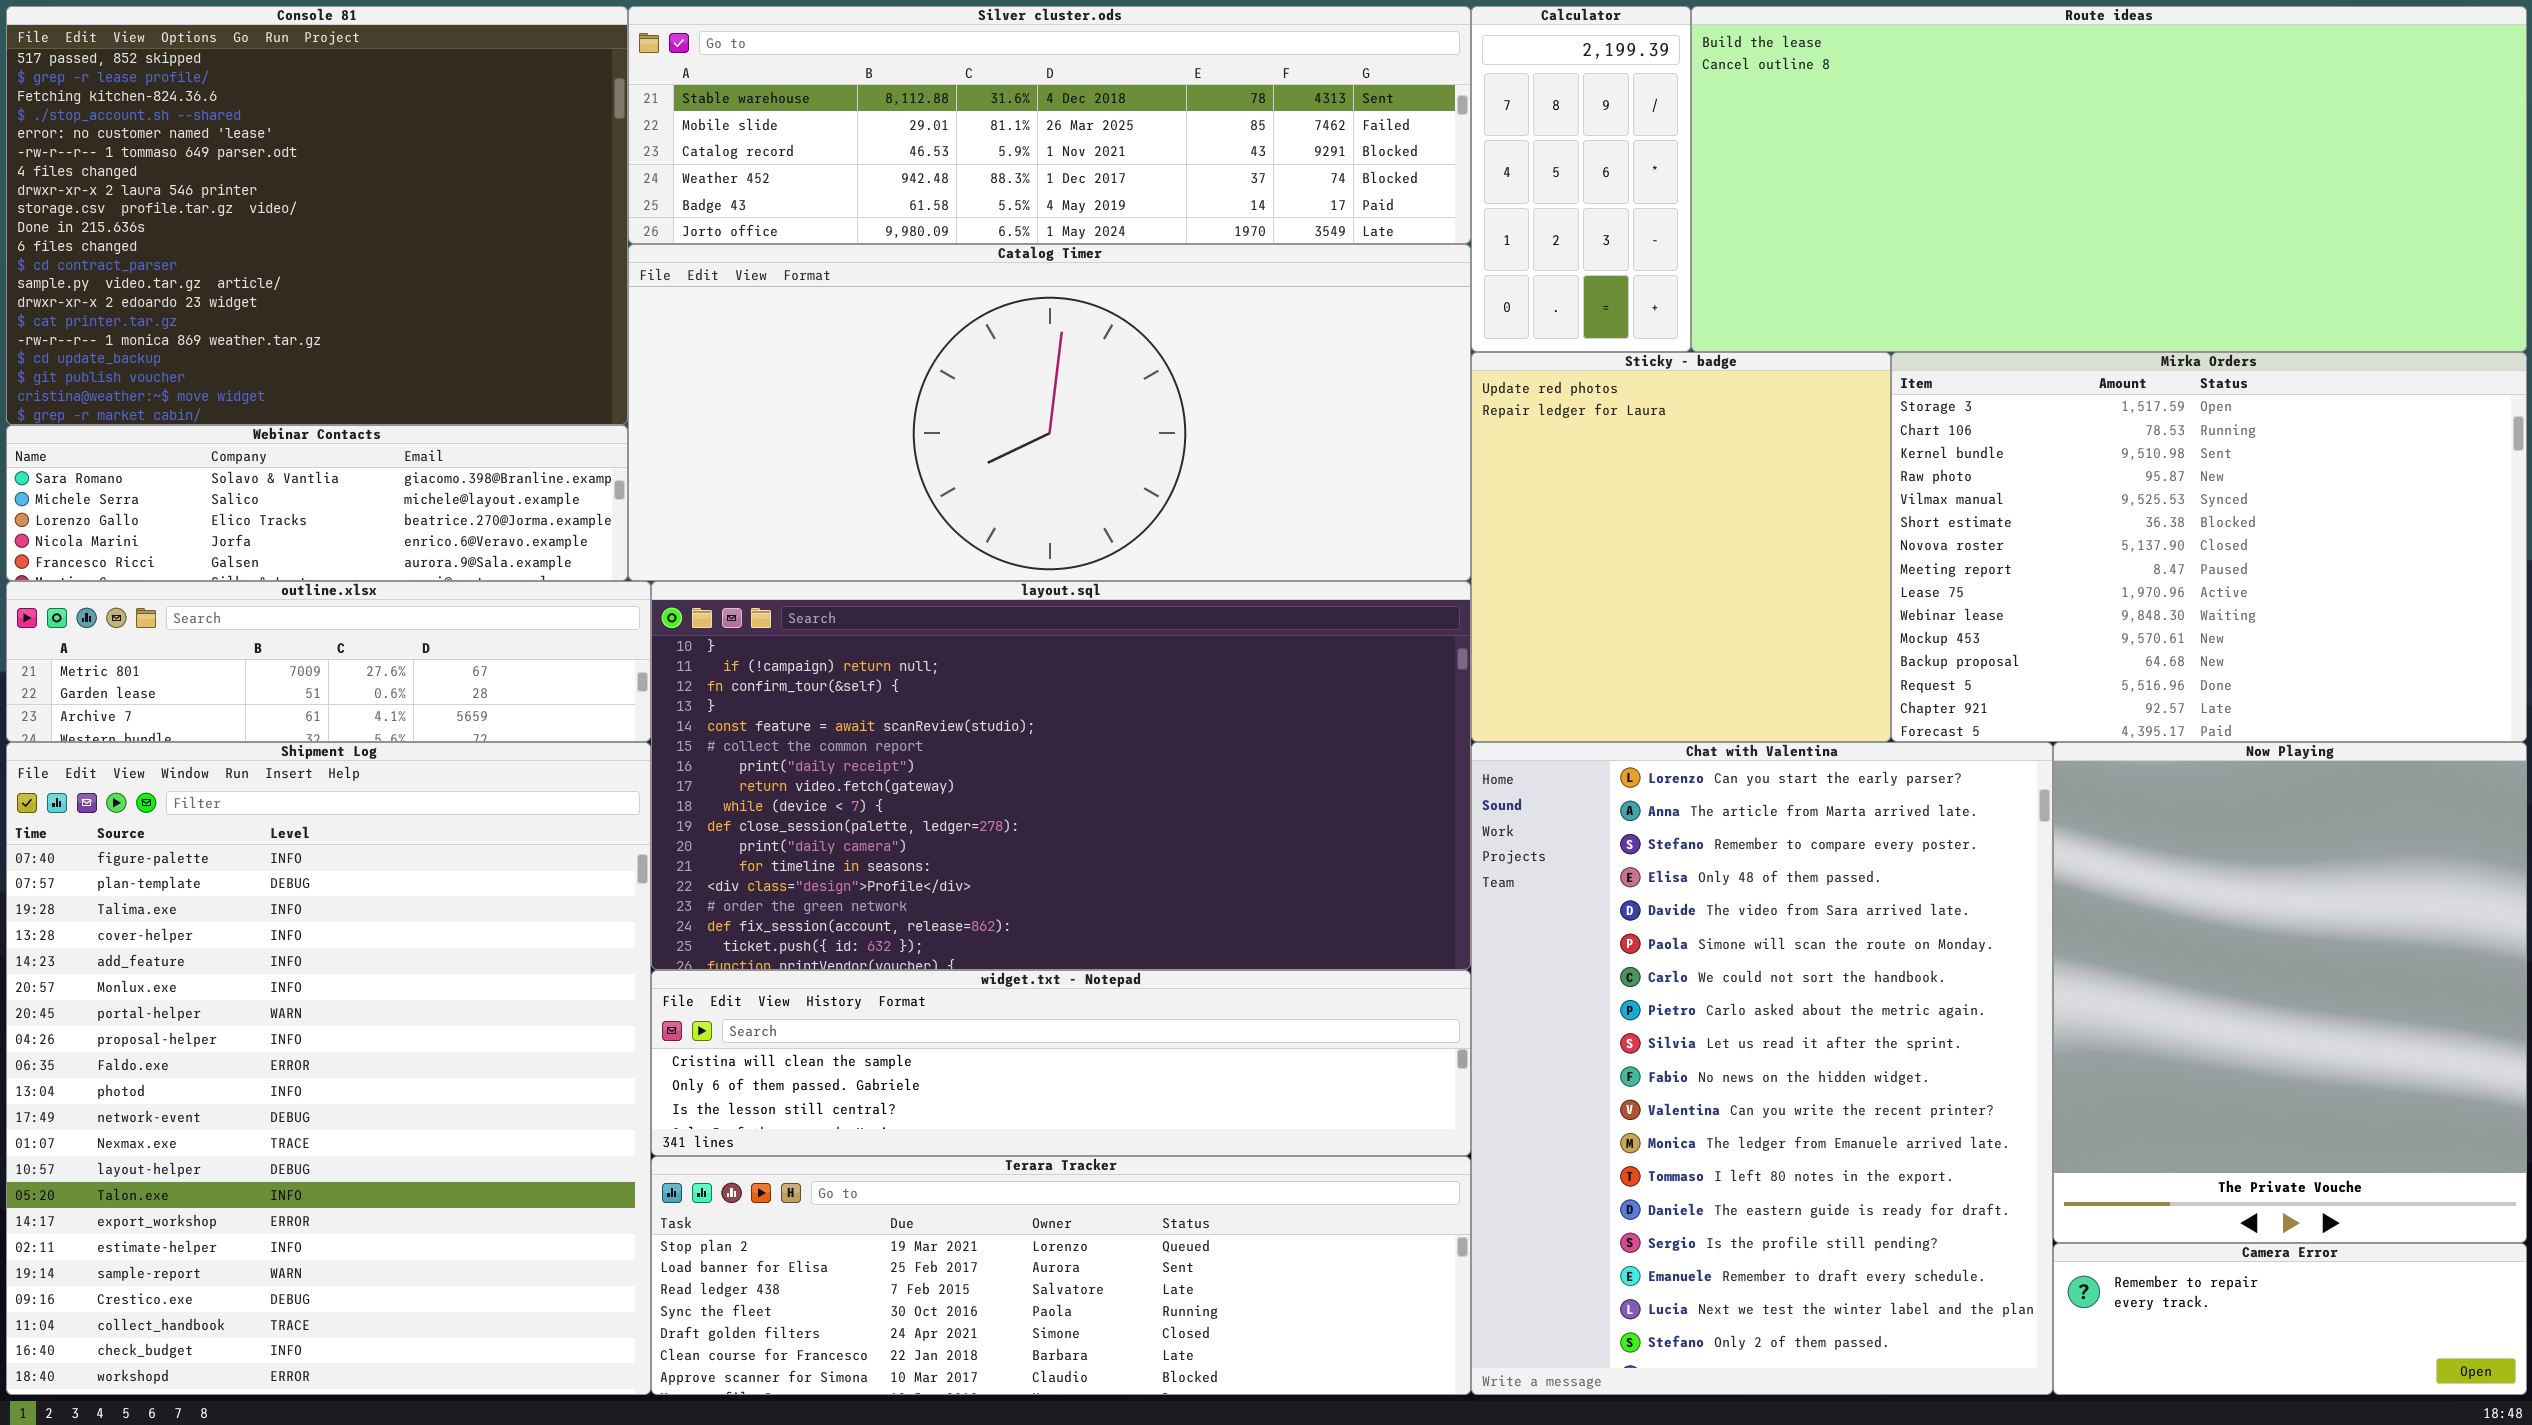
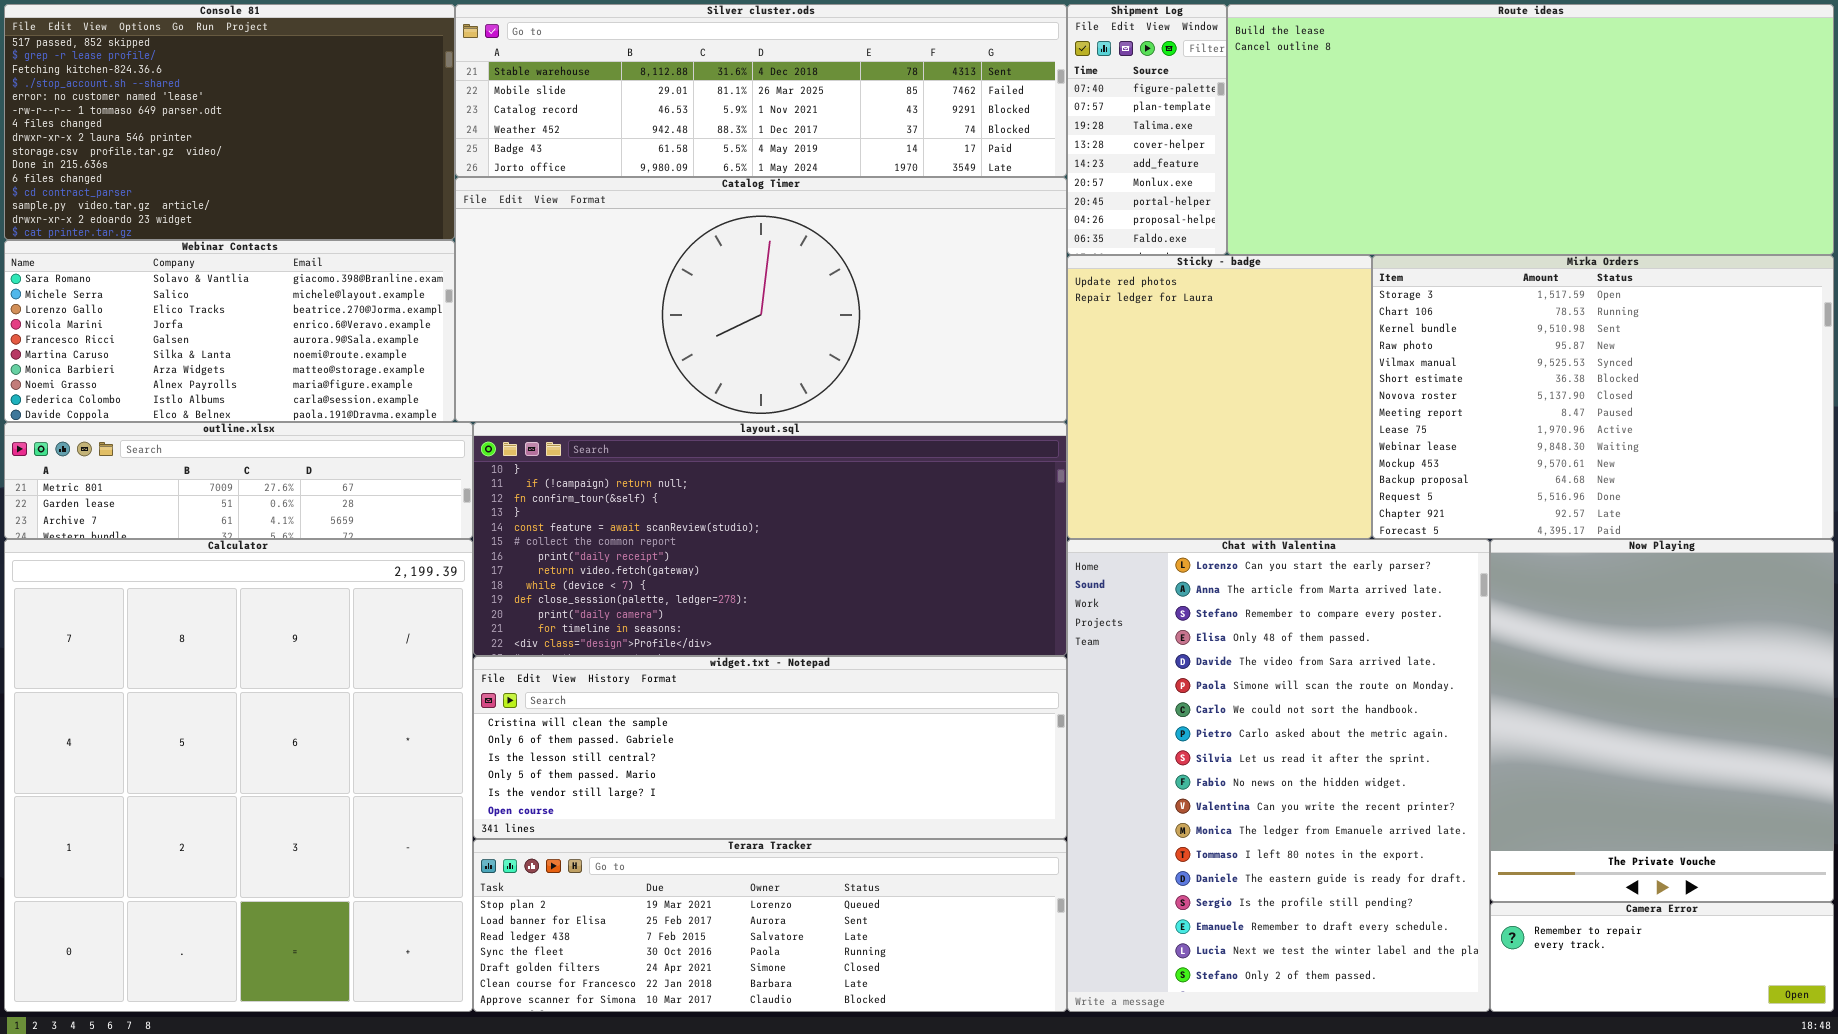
Console 81: [6,6,628,425] -> [4,4,455,240], resized
Calculator: [1471,6,1691,352] -> [4,539,473,1012], moved, resized
Webinar Contacts: [6,425,628,581] -> [4,240,455,422], resized
layout.sql: [651,581,1471,970] -> [473,422,1067,656], resized
Shipment Log: [6,742,651,1395] -> [1067,4,1227,255], moved, resized
widget.txt - Notepad: [651,970,1471,1156] -> [473,656,1067,839], resized

